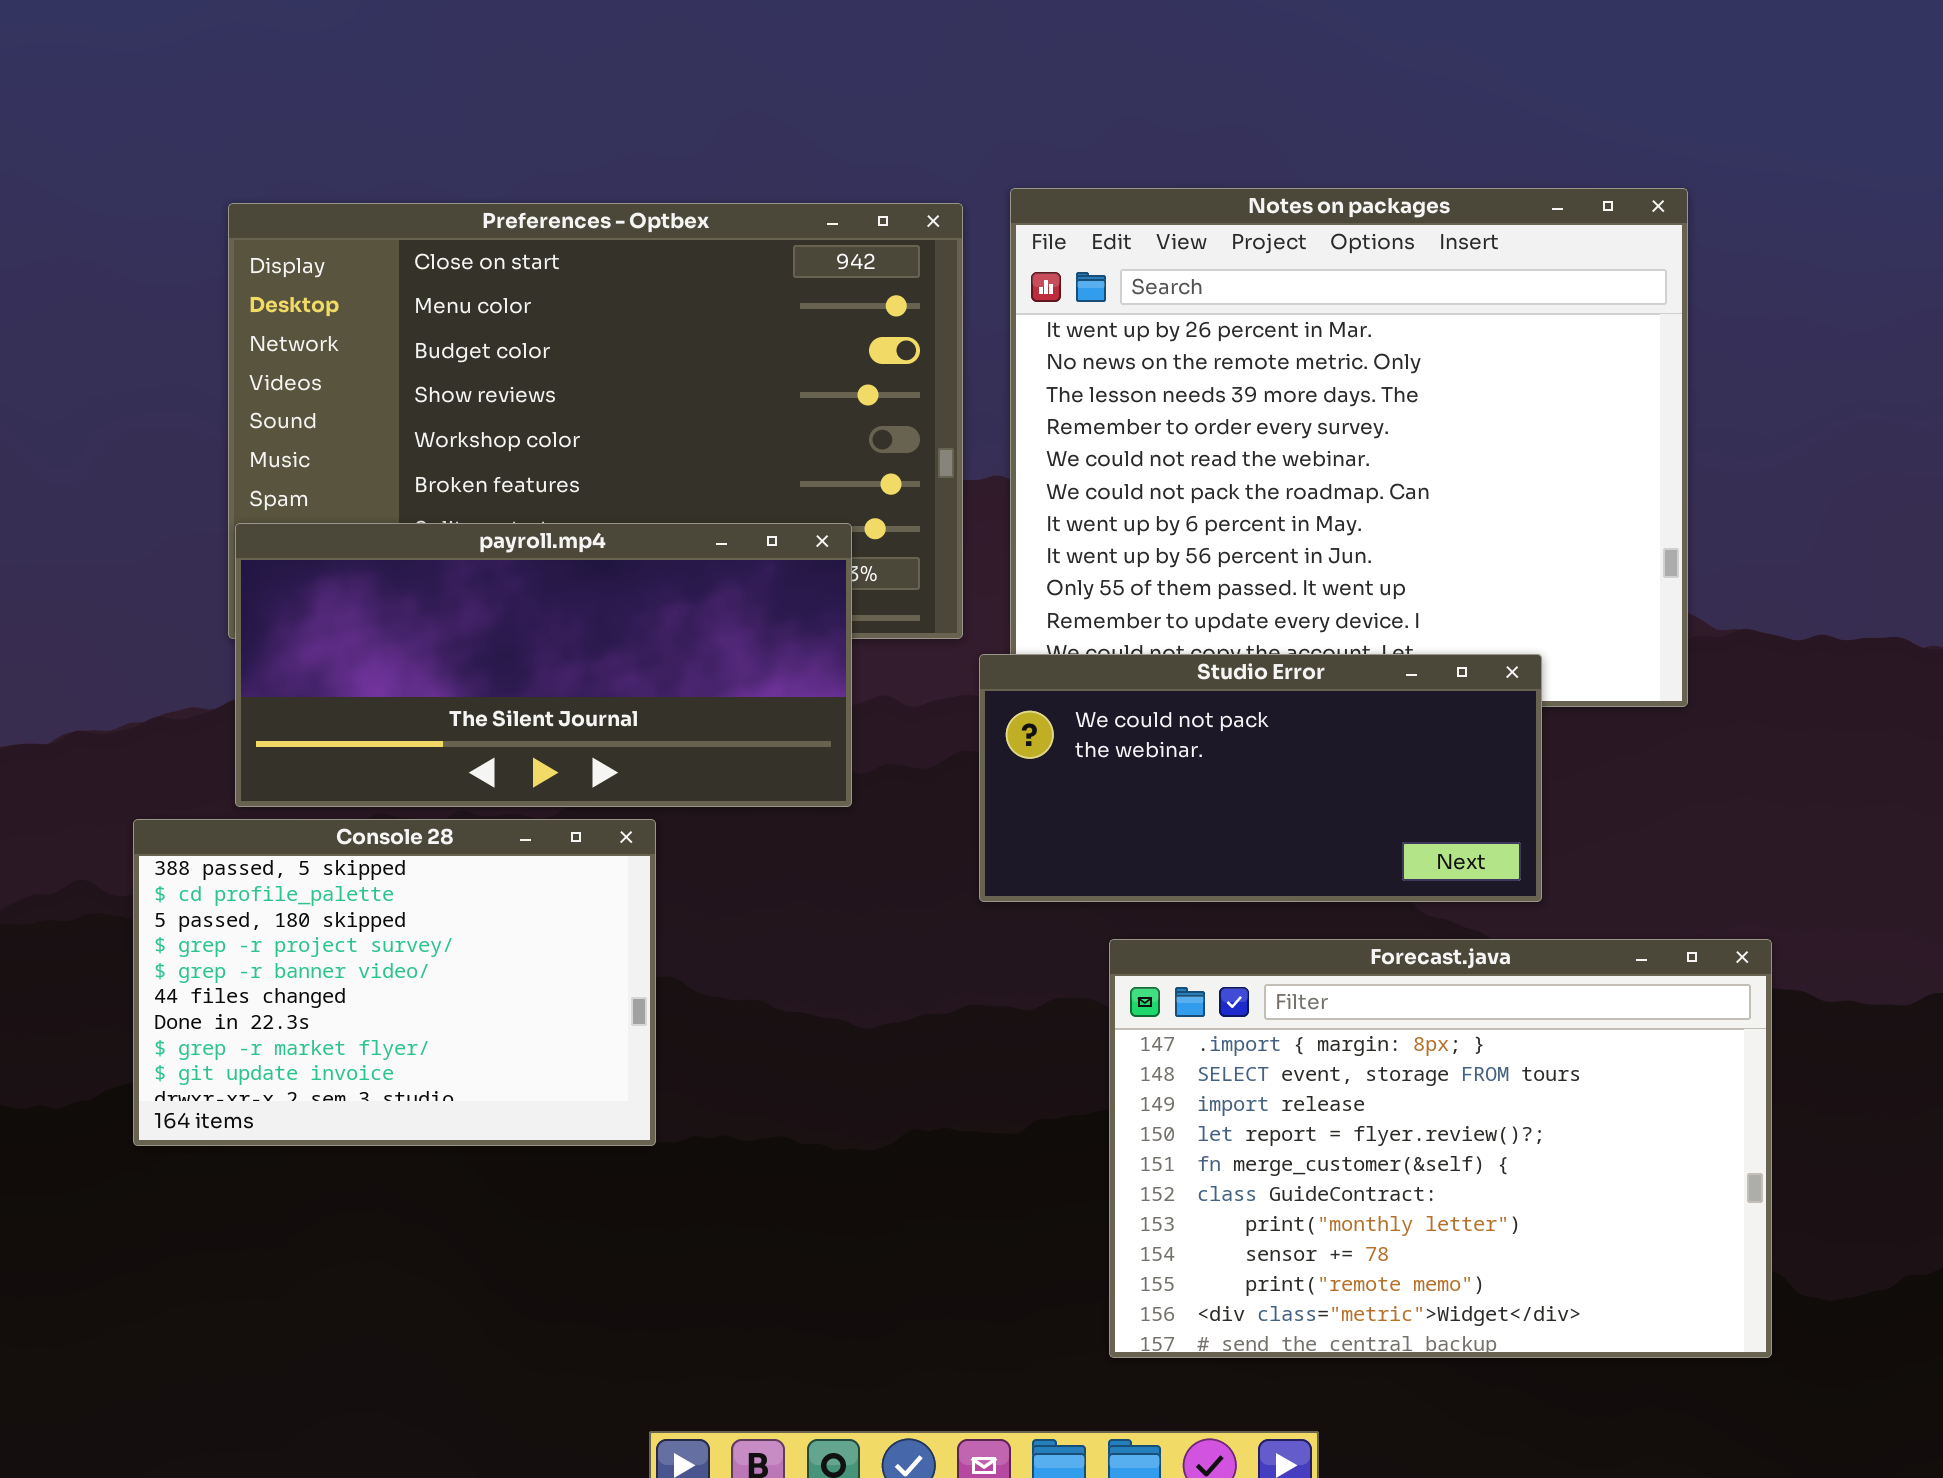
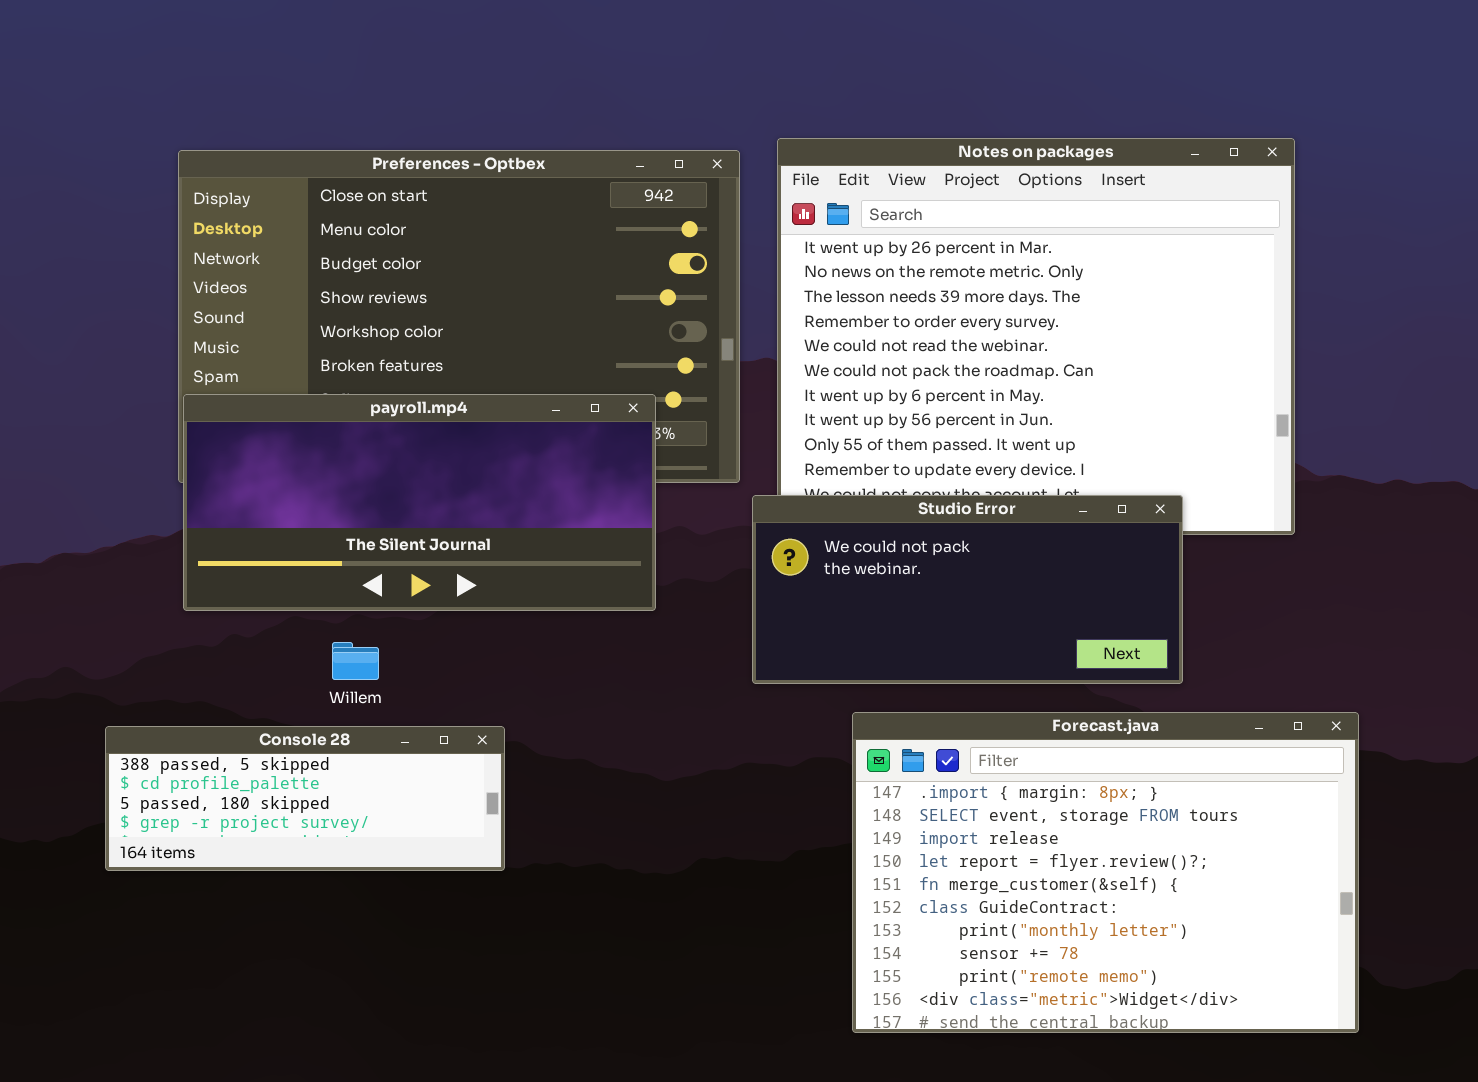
Console 28: [133,819,656,1146] -> [105,726,505,871], resized

